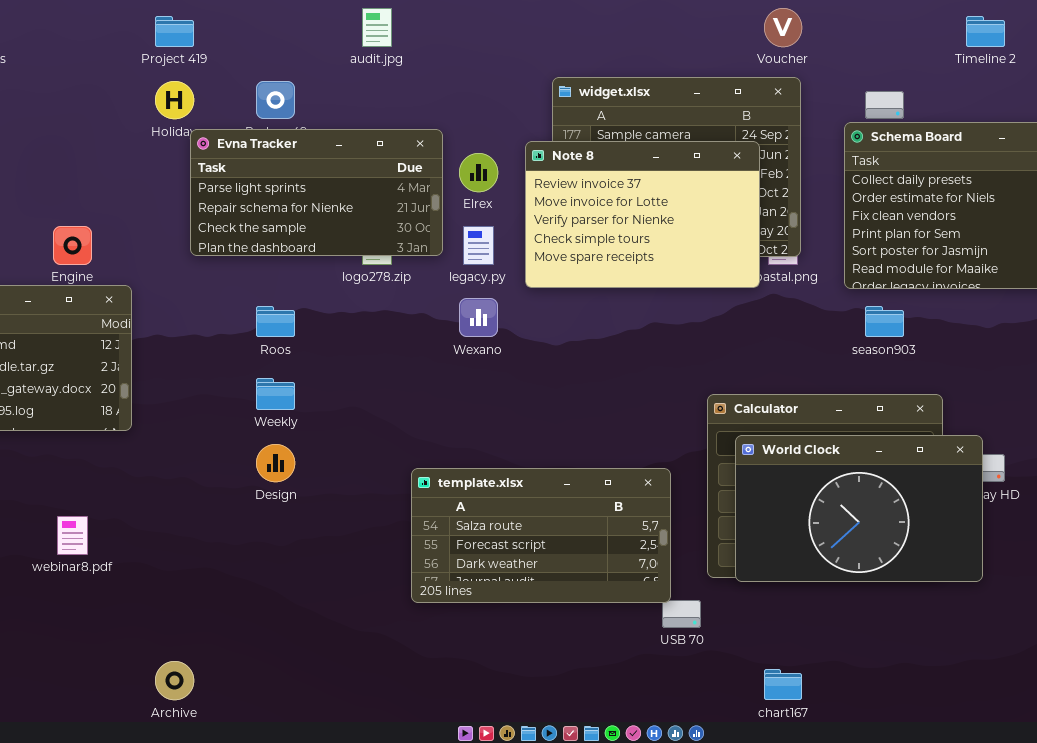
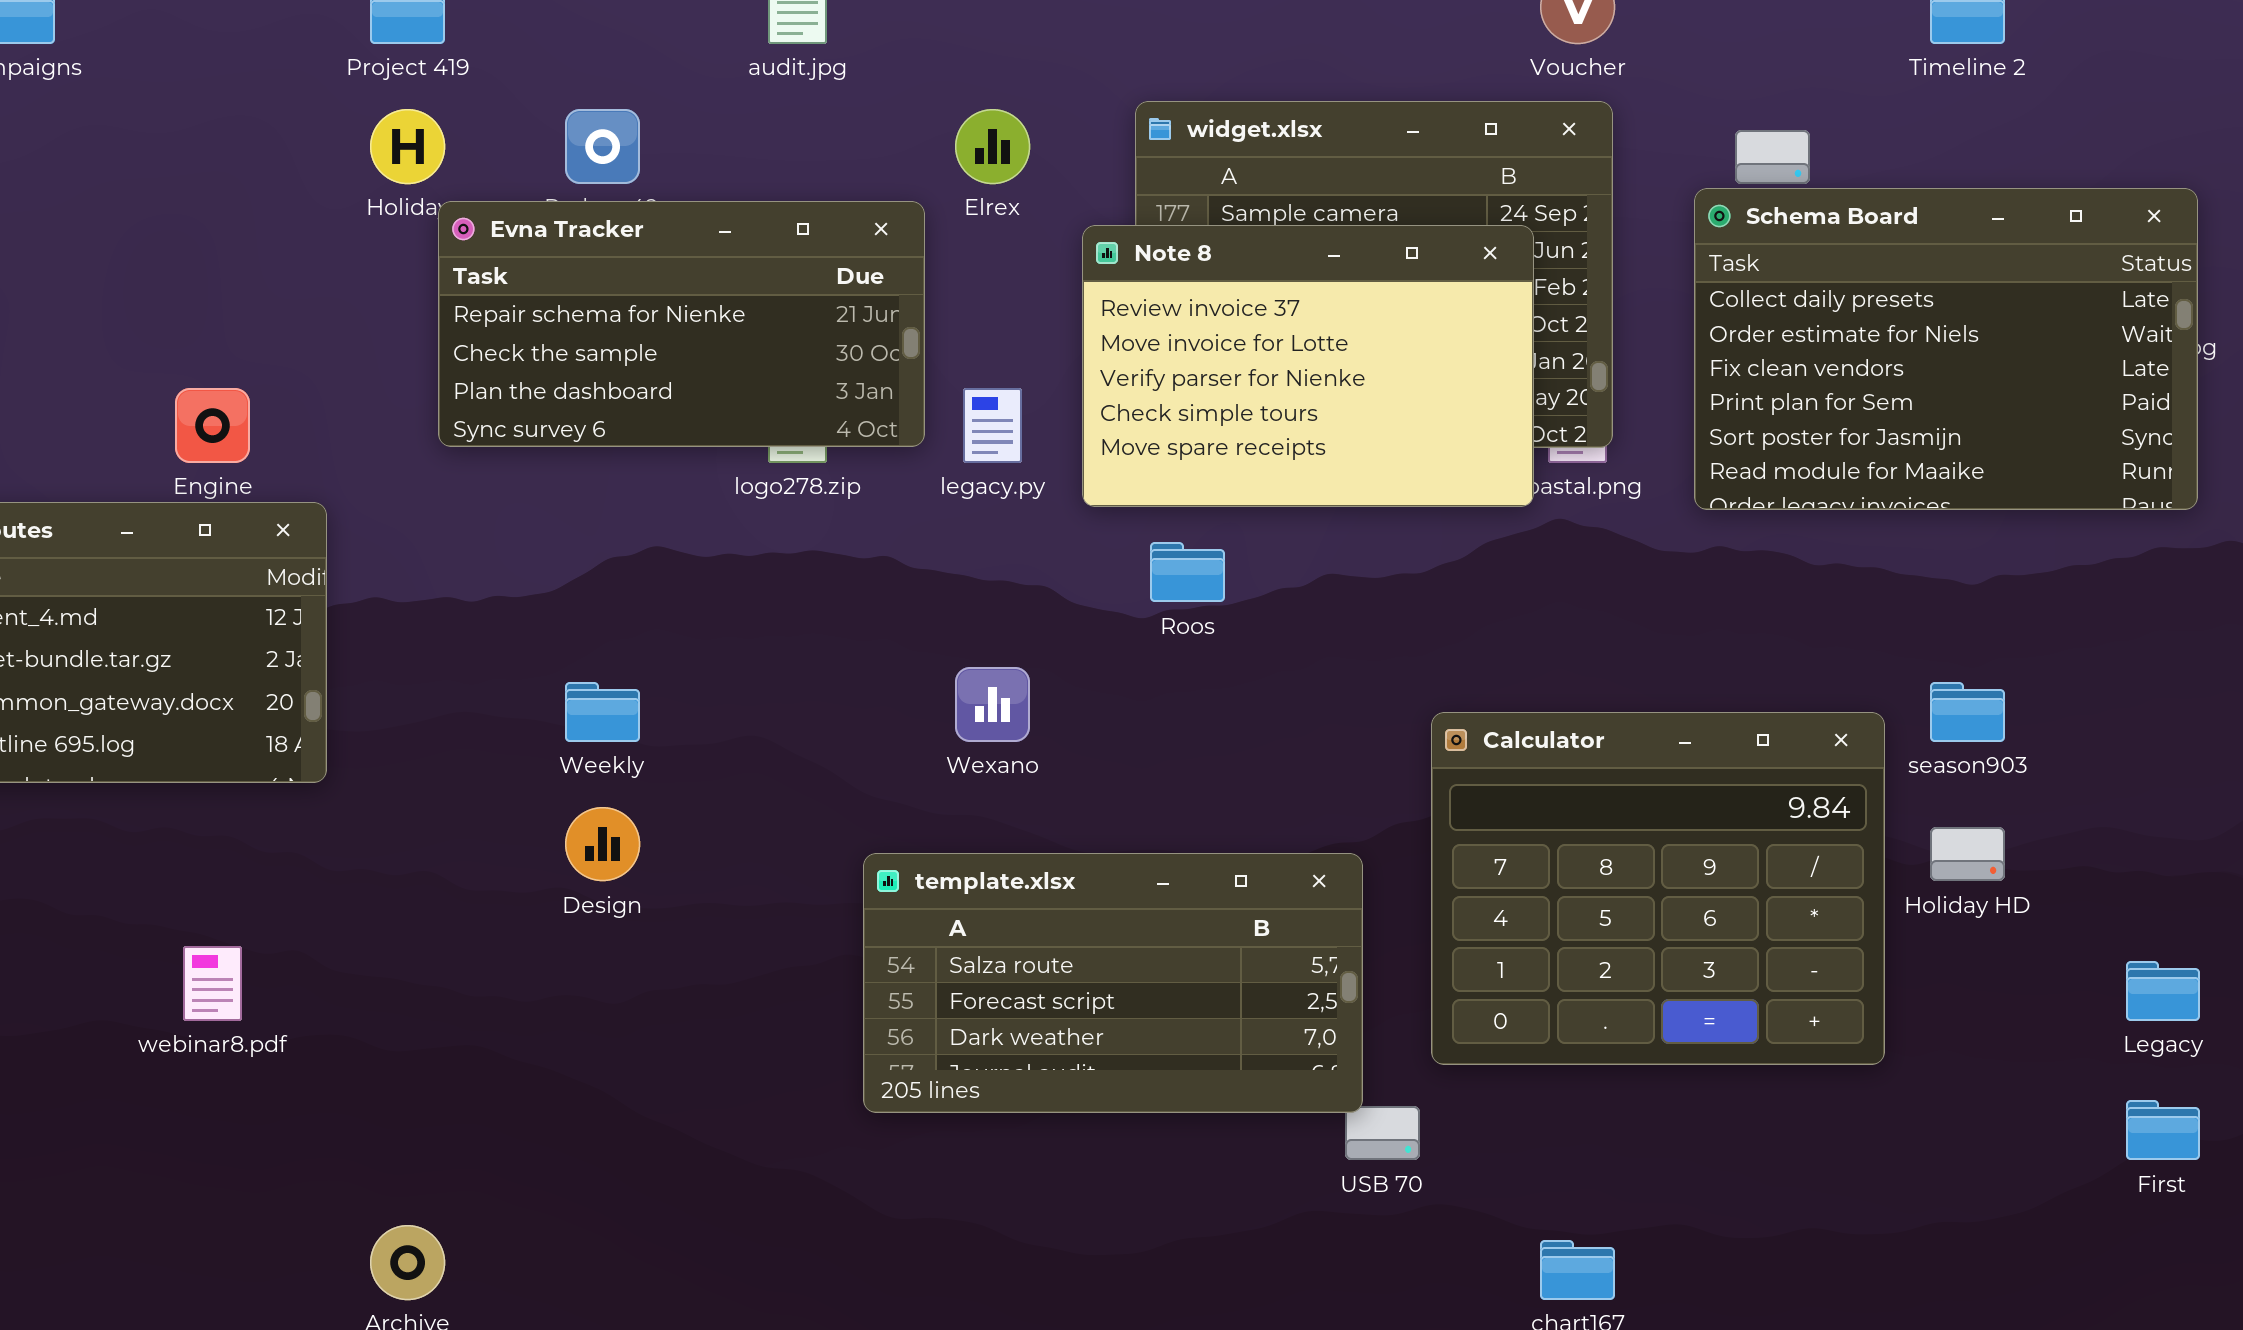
Evna Tracker: [190,129,443,256] -> [438,201,925,447], scrolled down 1 row
Elrex: [459,153,498,192] -> [955,109,1030,184], moved
Wexano: [459,298,498,337] -> [955,667,1030,742], moved
Roos: [256,306,295,337] -> [1150,542,1225,602], moved
season903: [865,306,904,337] -> [1930,682,2005,742], moved
World Clock: [735,435,983,582] -> none, closed

